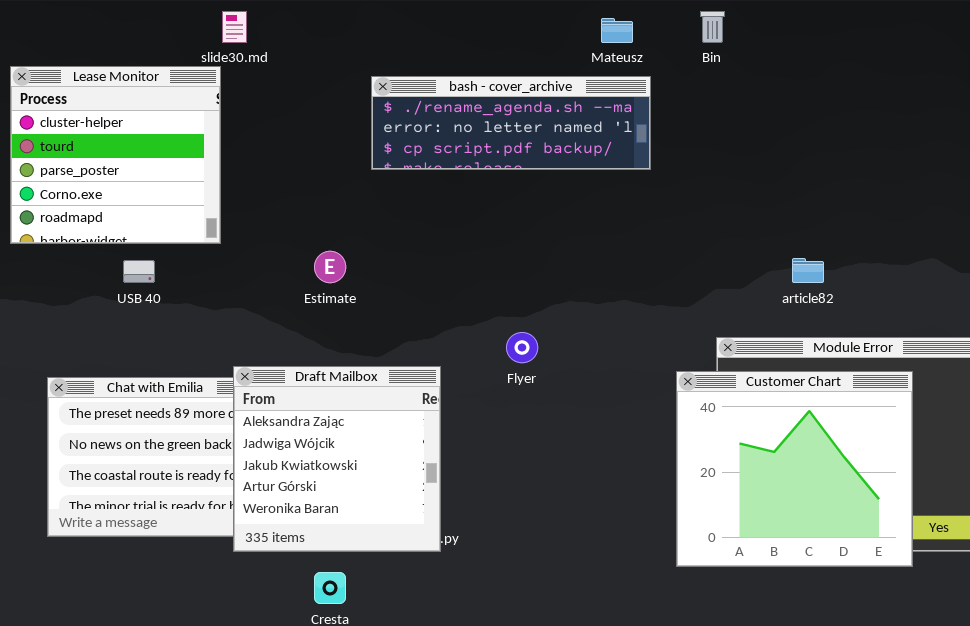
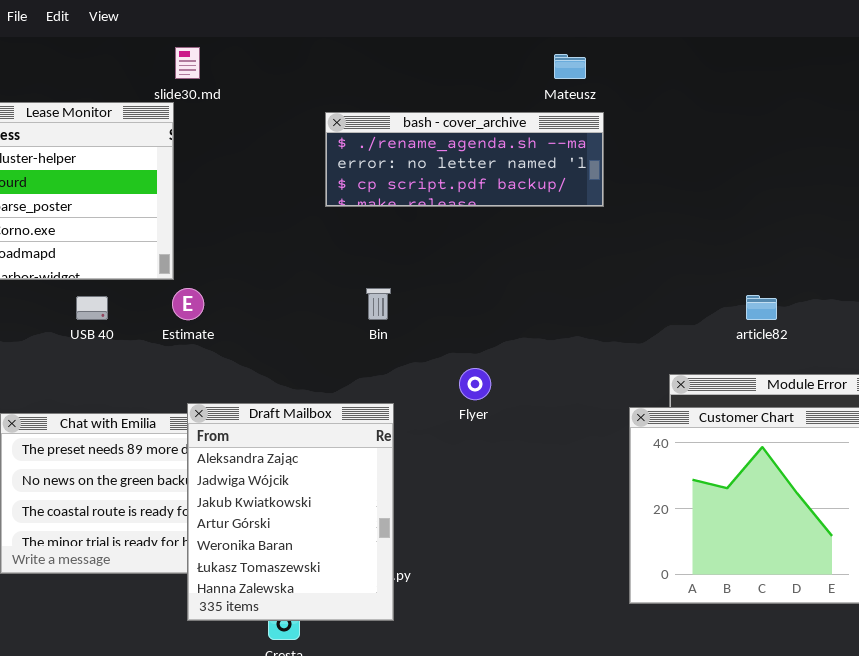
Bin: [700,11,725,43] -> [366,288,391,320], moved
Estimate: [314,251,346,283] -> [172,288,204,320], moved
Draft Mailbox: [233,366,441,552] -> [187,403,394,621], resized

